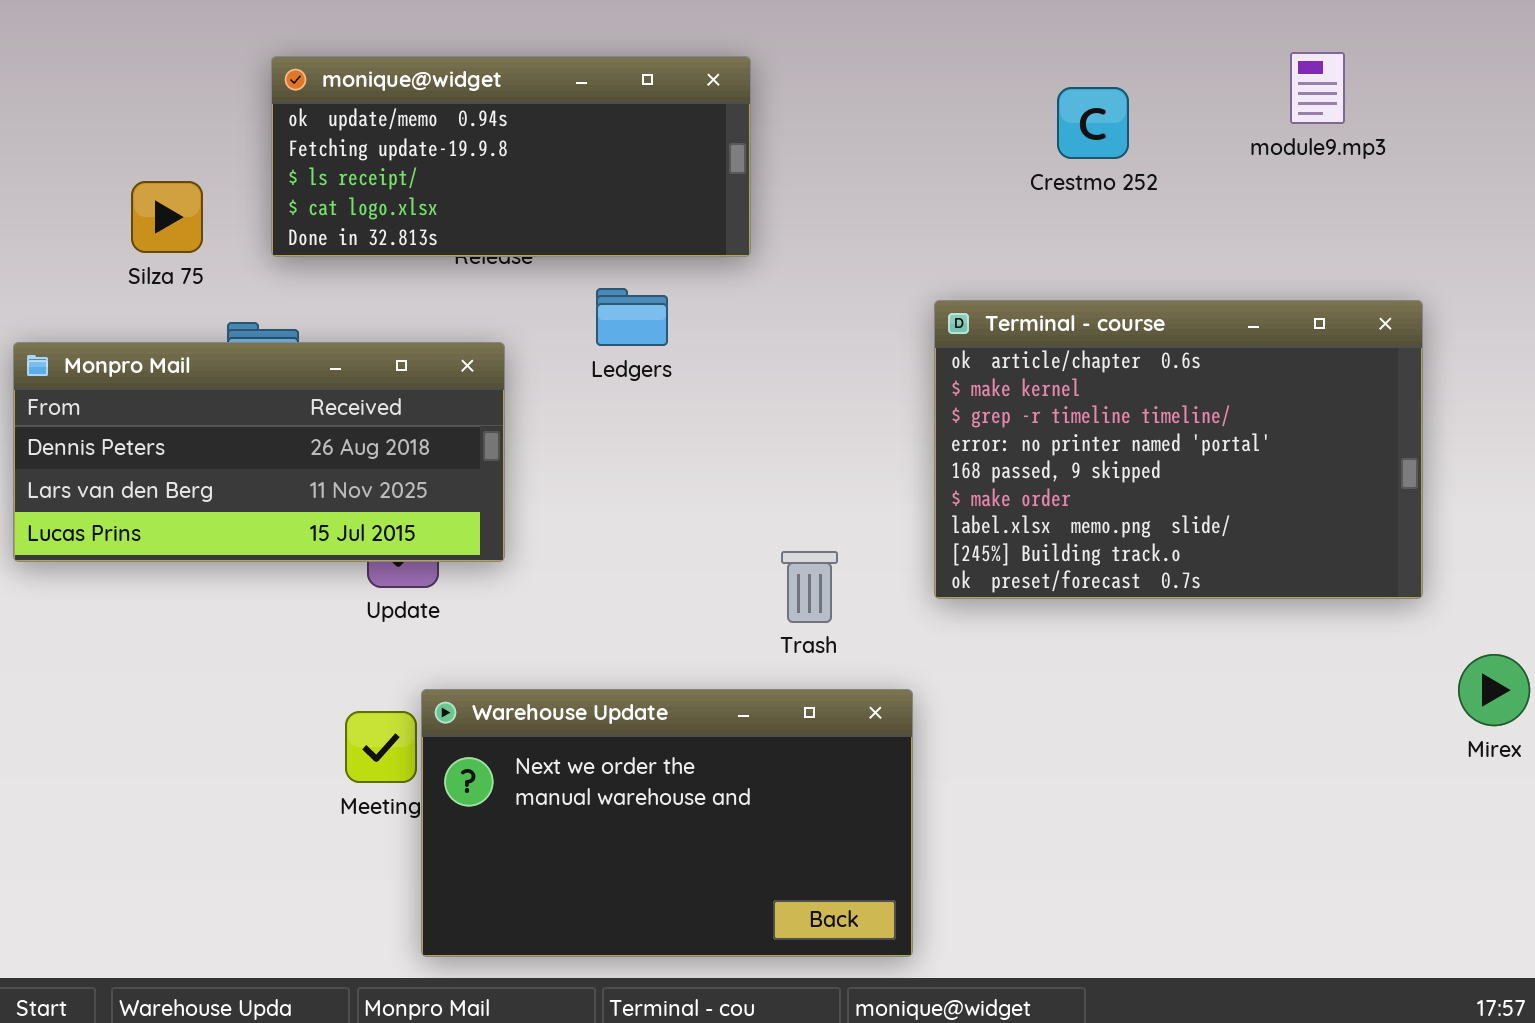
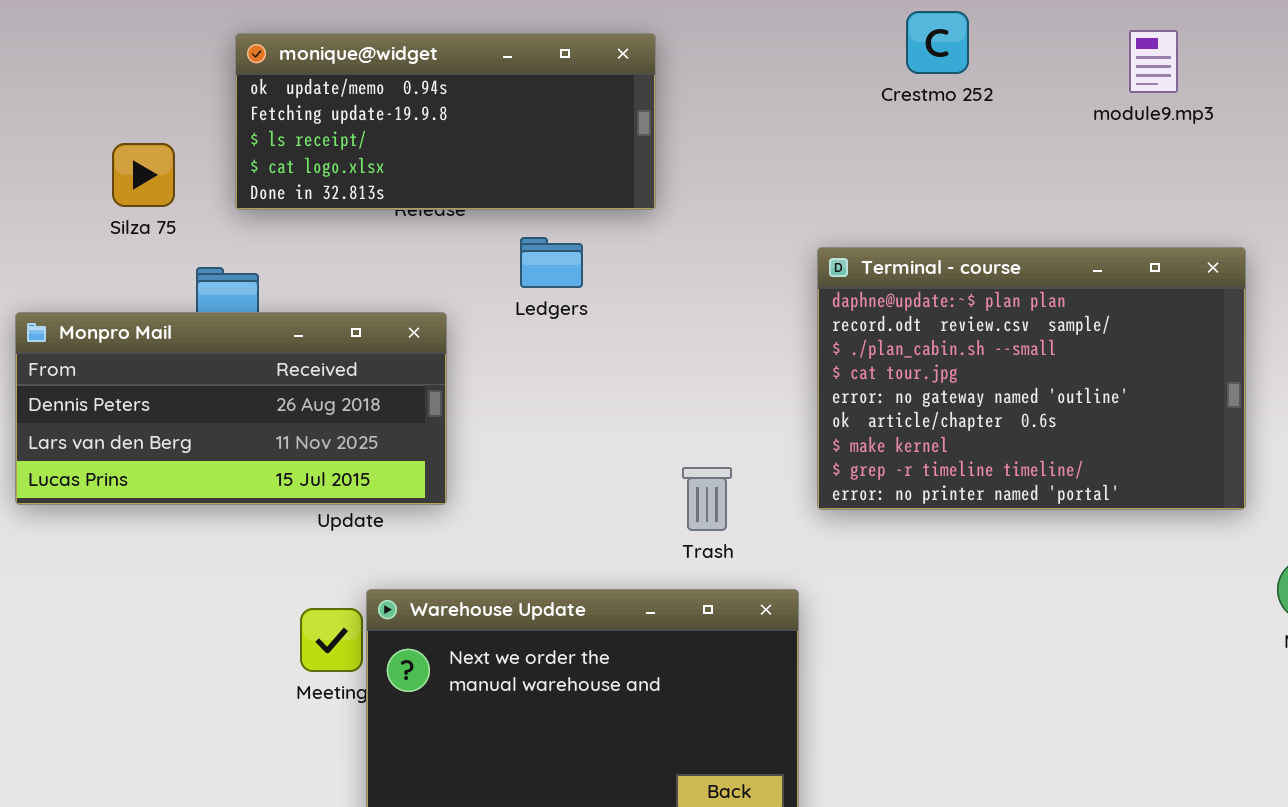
Crestmo 252: [1057,87,1129,159] -> [906,11,969,74], moved
Terminal - course: [934,300,1423,599] -> [817,247,1246,510], scrolled up 5 rows
Monpro Mail: [13,342,505,562] -> [15,312,447,505], moved

